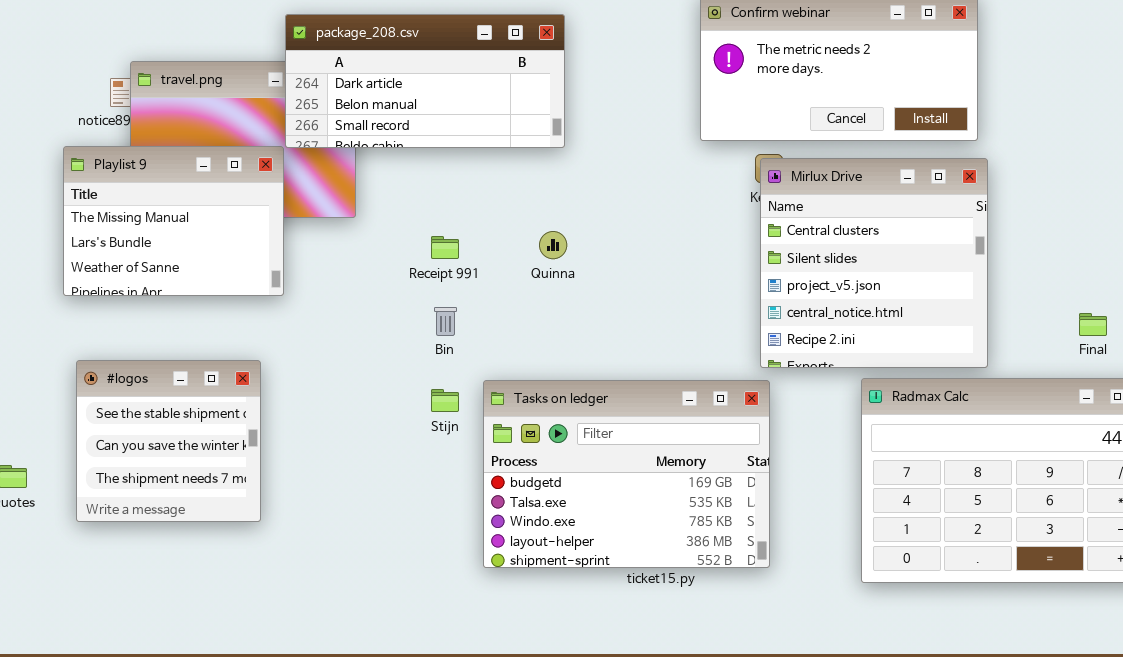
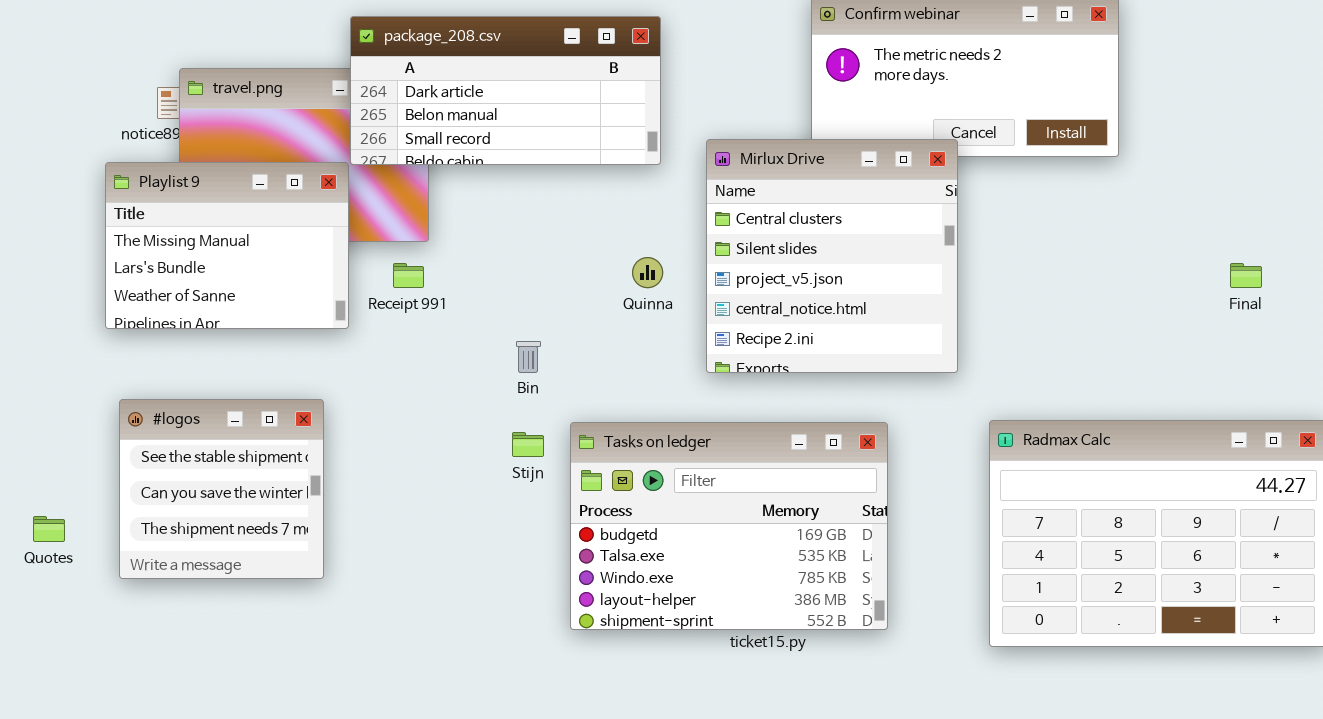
Mirlux Drive: [760,158,988,368] -> [706,139,958,373], moved
Receipt 991: [431,236,459,259] -> [393,263,424,288], moved
Final: [1079,313,1107,336] -> [1230,263,1262,288], moved

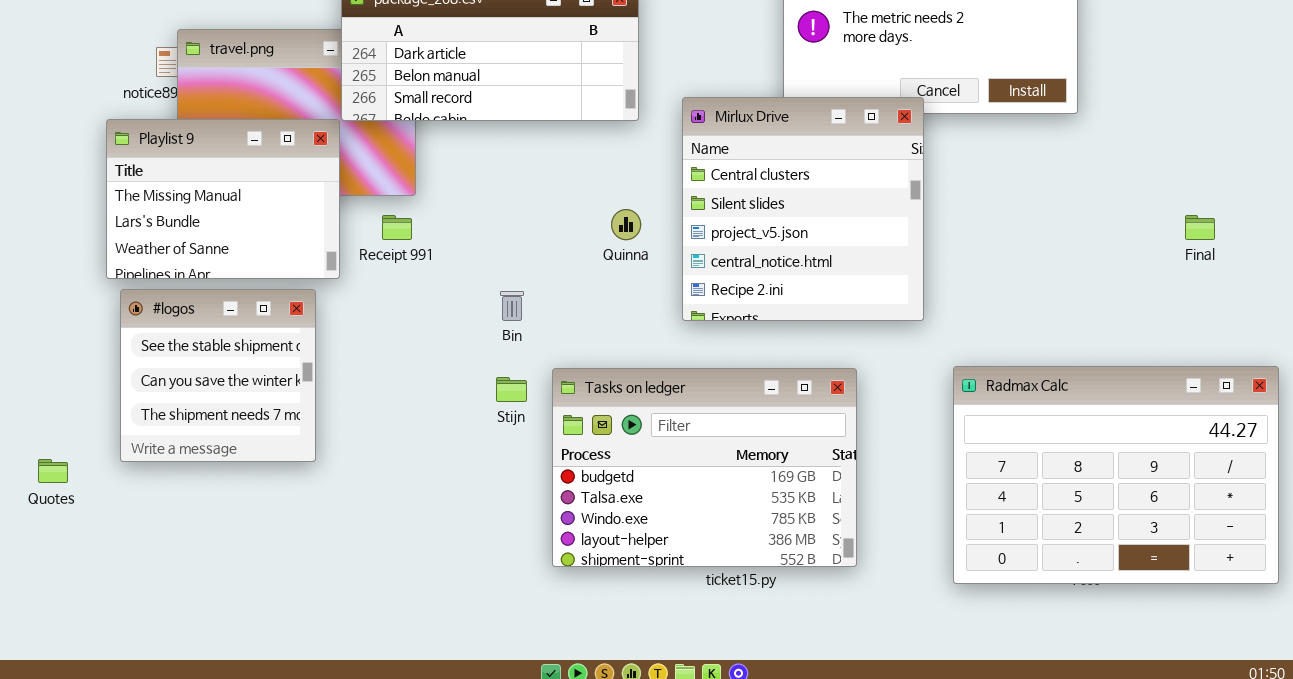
#logos: [119,399,324,579] -> [120,289,316,462], moved

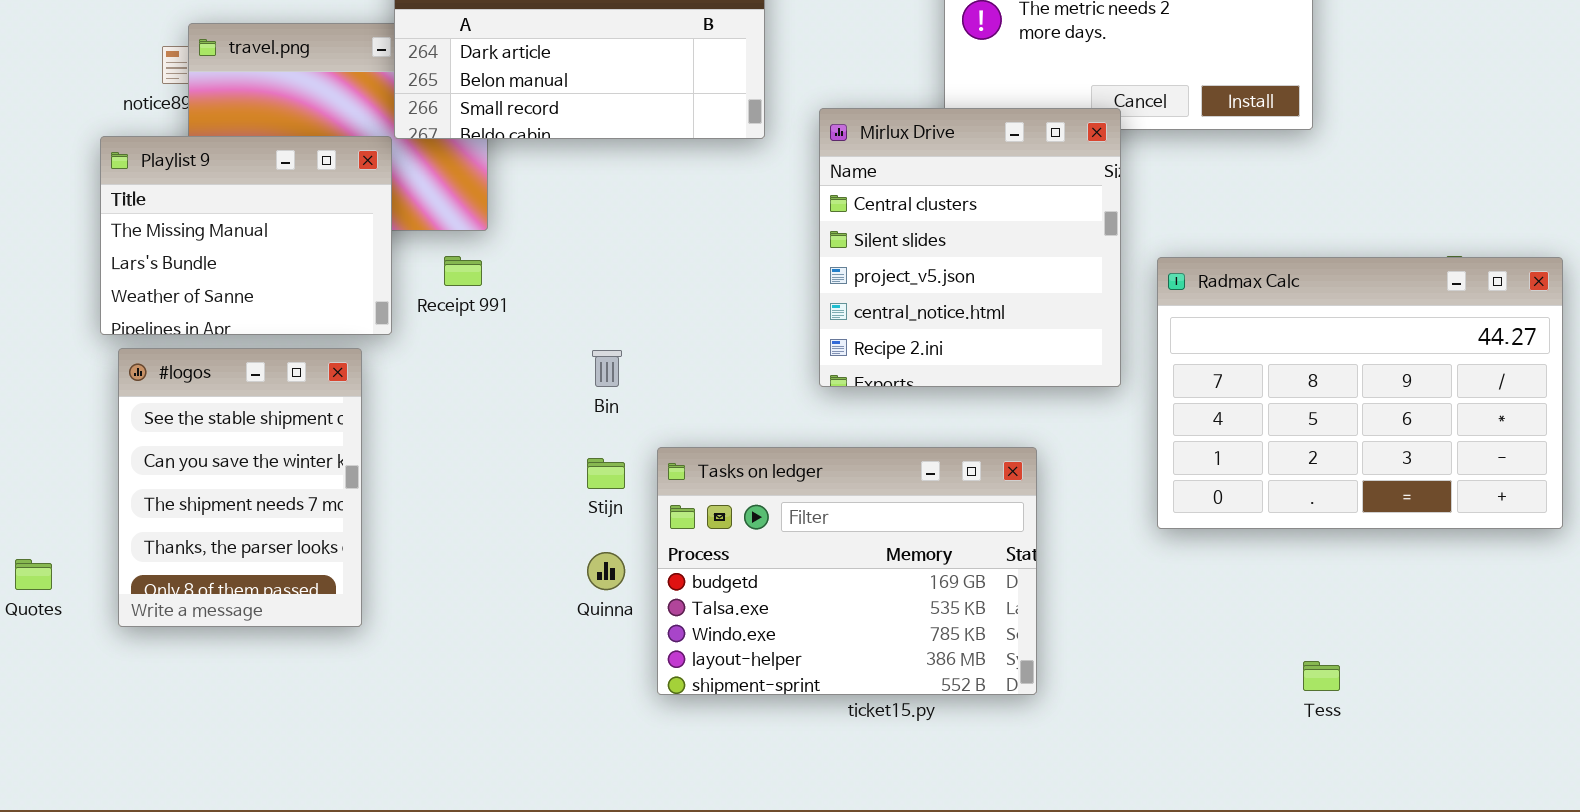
Quinna: [611,209,641,240] -> [587,552,625,590], moved
#logos: [120,289,316,462] -> [118,348,362,627], resized
Radmax Calc: [953,366,1279,584] -> [1157,257,1563,529], moved

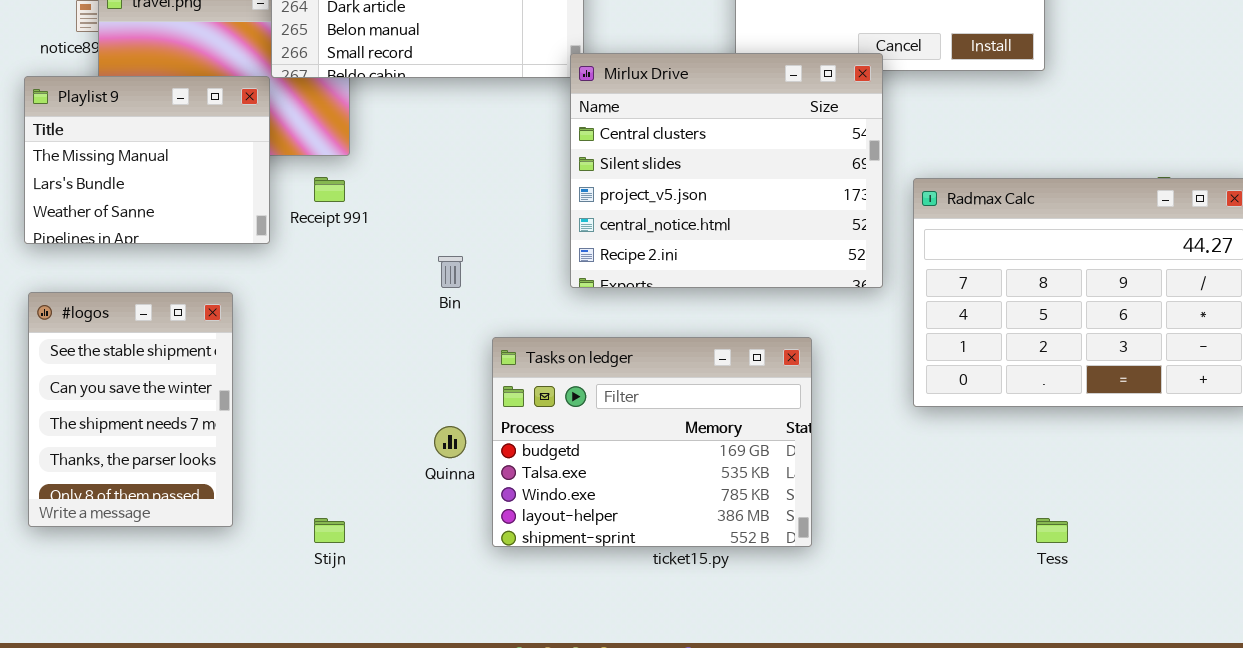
Mirlux Drive: [819,108,1121,387] -> [570,53,883,288], resized
#logos: [118,348,362,627] -> [28,292,233,527], moved
Stijn: [587,458,625,489] -> [314,518,345,543], moved

